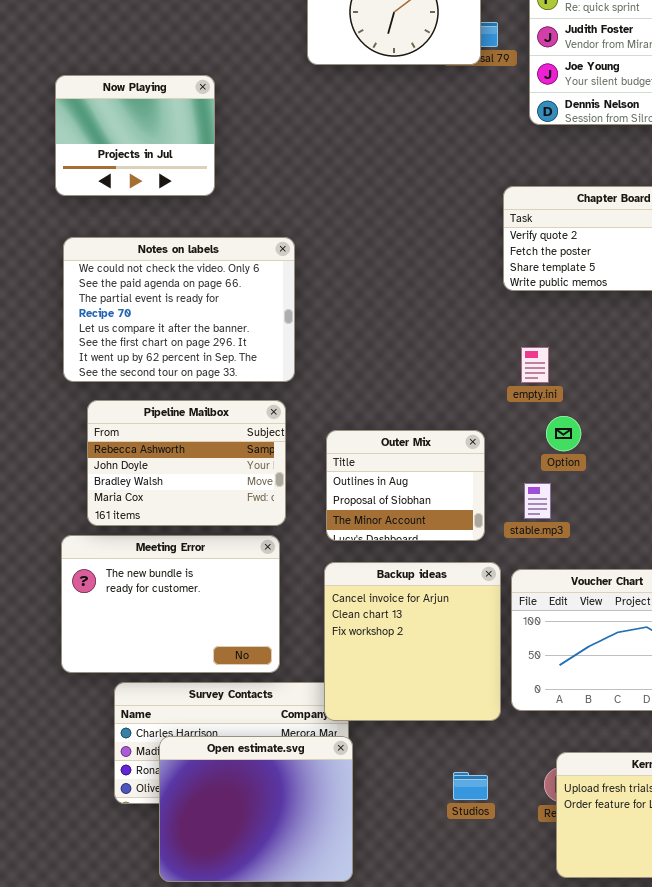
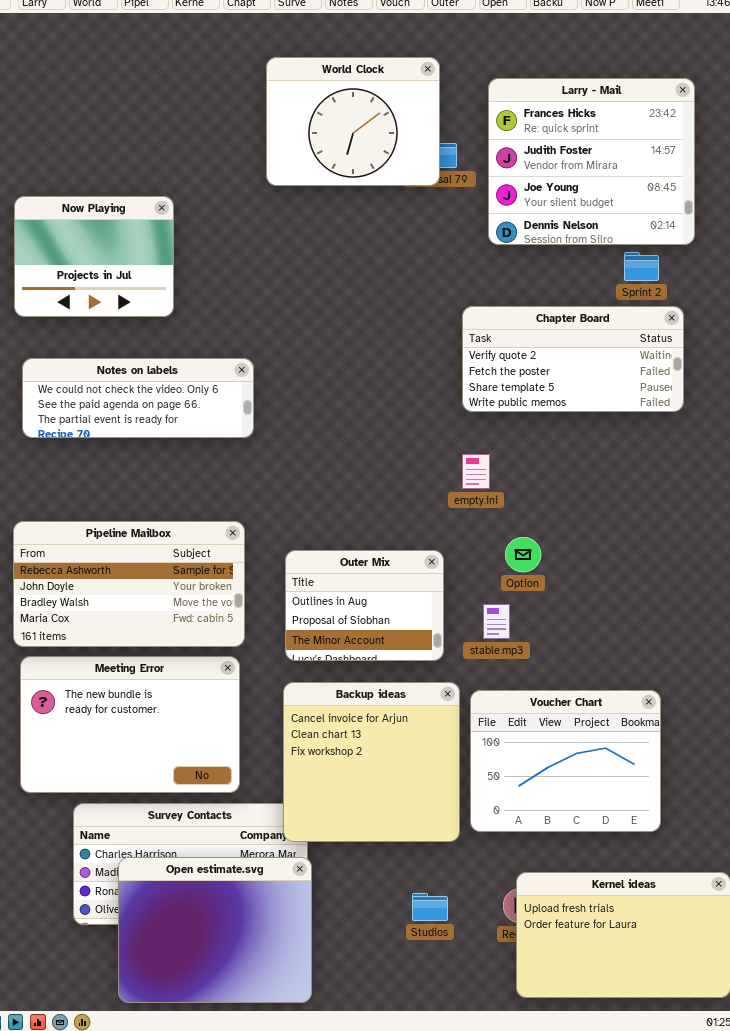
Notes on labels: [63,237,295,382] -> [22,358,254,438], resized
empty.ini: [521,347,549,383] -> [462,454,490,489], moved
Pipeline Mailbox: [87,400,286,526] -> [13,521,245,647], resized

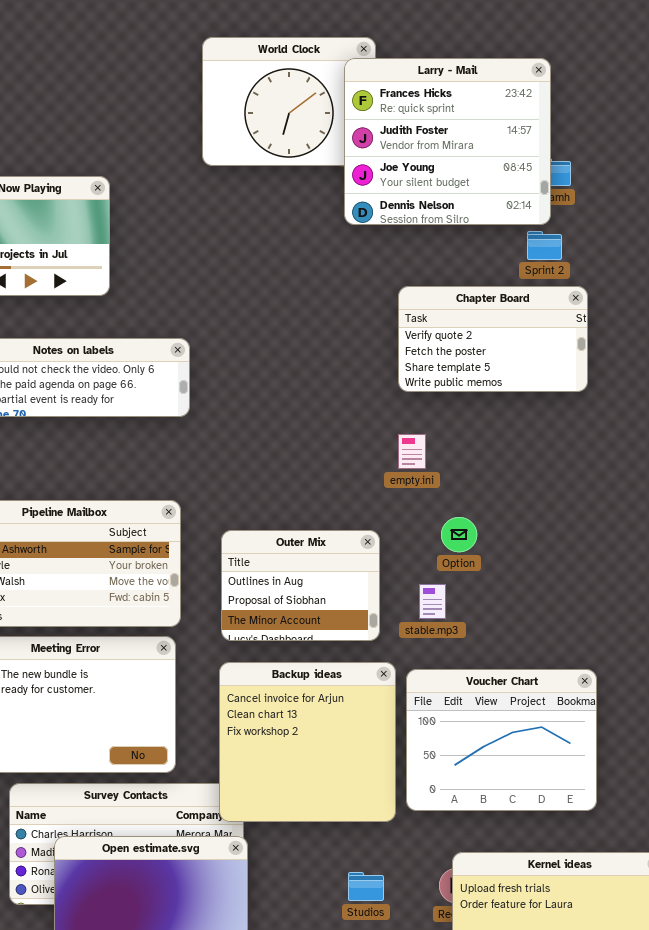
Larry - Mail: [488,78,695,245] -> [344,58,551,225], moved
Sprint 2: [624,252,659,281] -> [527,231,562,260], moved
Chapter Board: [462,306,684,412] -> [398,286,588,392], resized

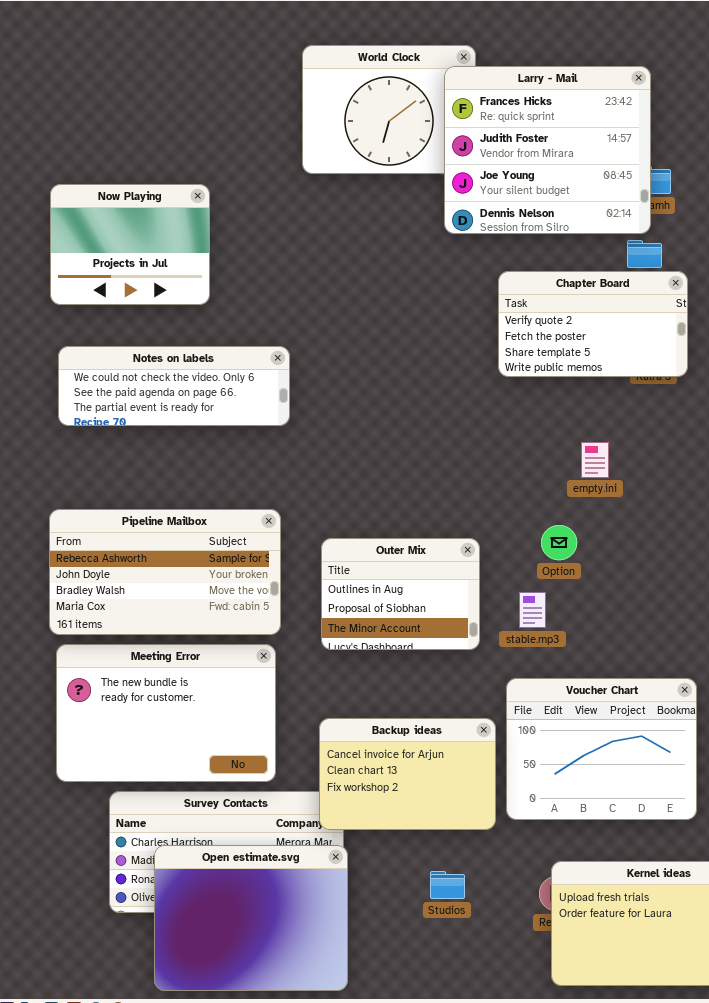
Chapter Board: [398,286,588,392] -> [498,271,688,377], moved
empty.ini: [398,434,426,469] -> [581,442,609,478], moved
Backup ideas: [219,662,396,822] -> [319,718,496,830], resized
Studios: [348,872,384,901] -> [430,871,465,899], moved

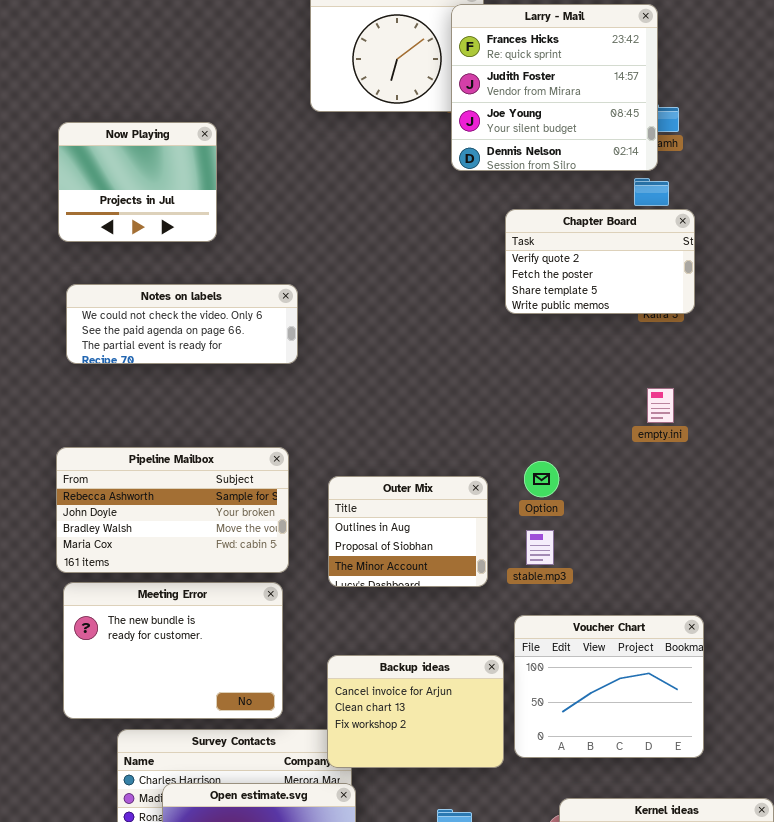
empty.ini: [581,442,609,478] -> [647,388,674,423], moved
Option: [541,525,577,560] -> [524,461,559,497], moved

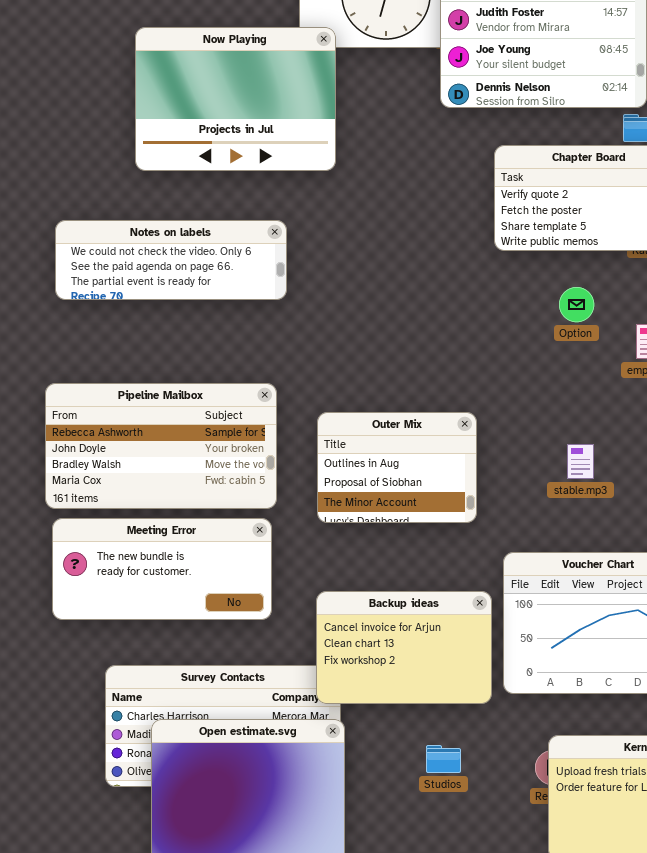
Now Playing: [58,122,217,242] -> [135,27,336,171], moved, resized
Option: [524,461,559,497] -> [559,287,594,322], moved
stable.mp3: [526,530,554,565] -> [567,444,594,479], moved
Meeting Error: [63,582,283,719] -> [52,518,272,620], resized

